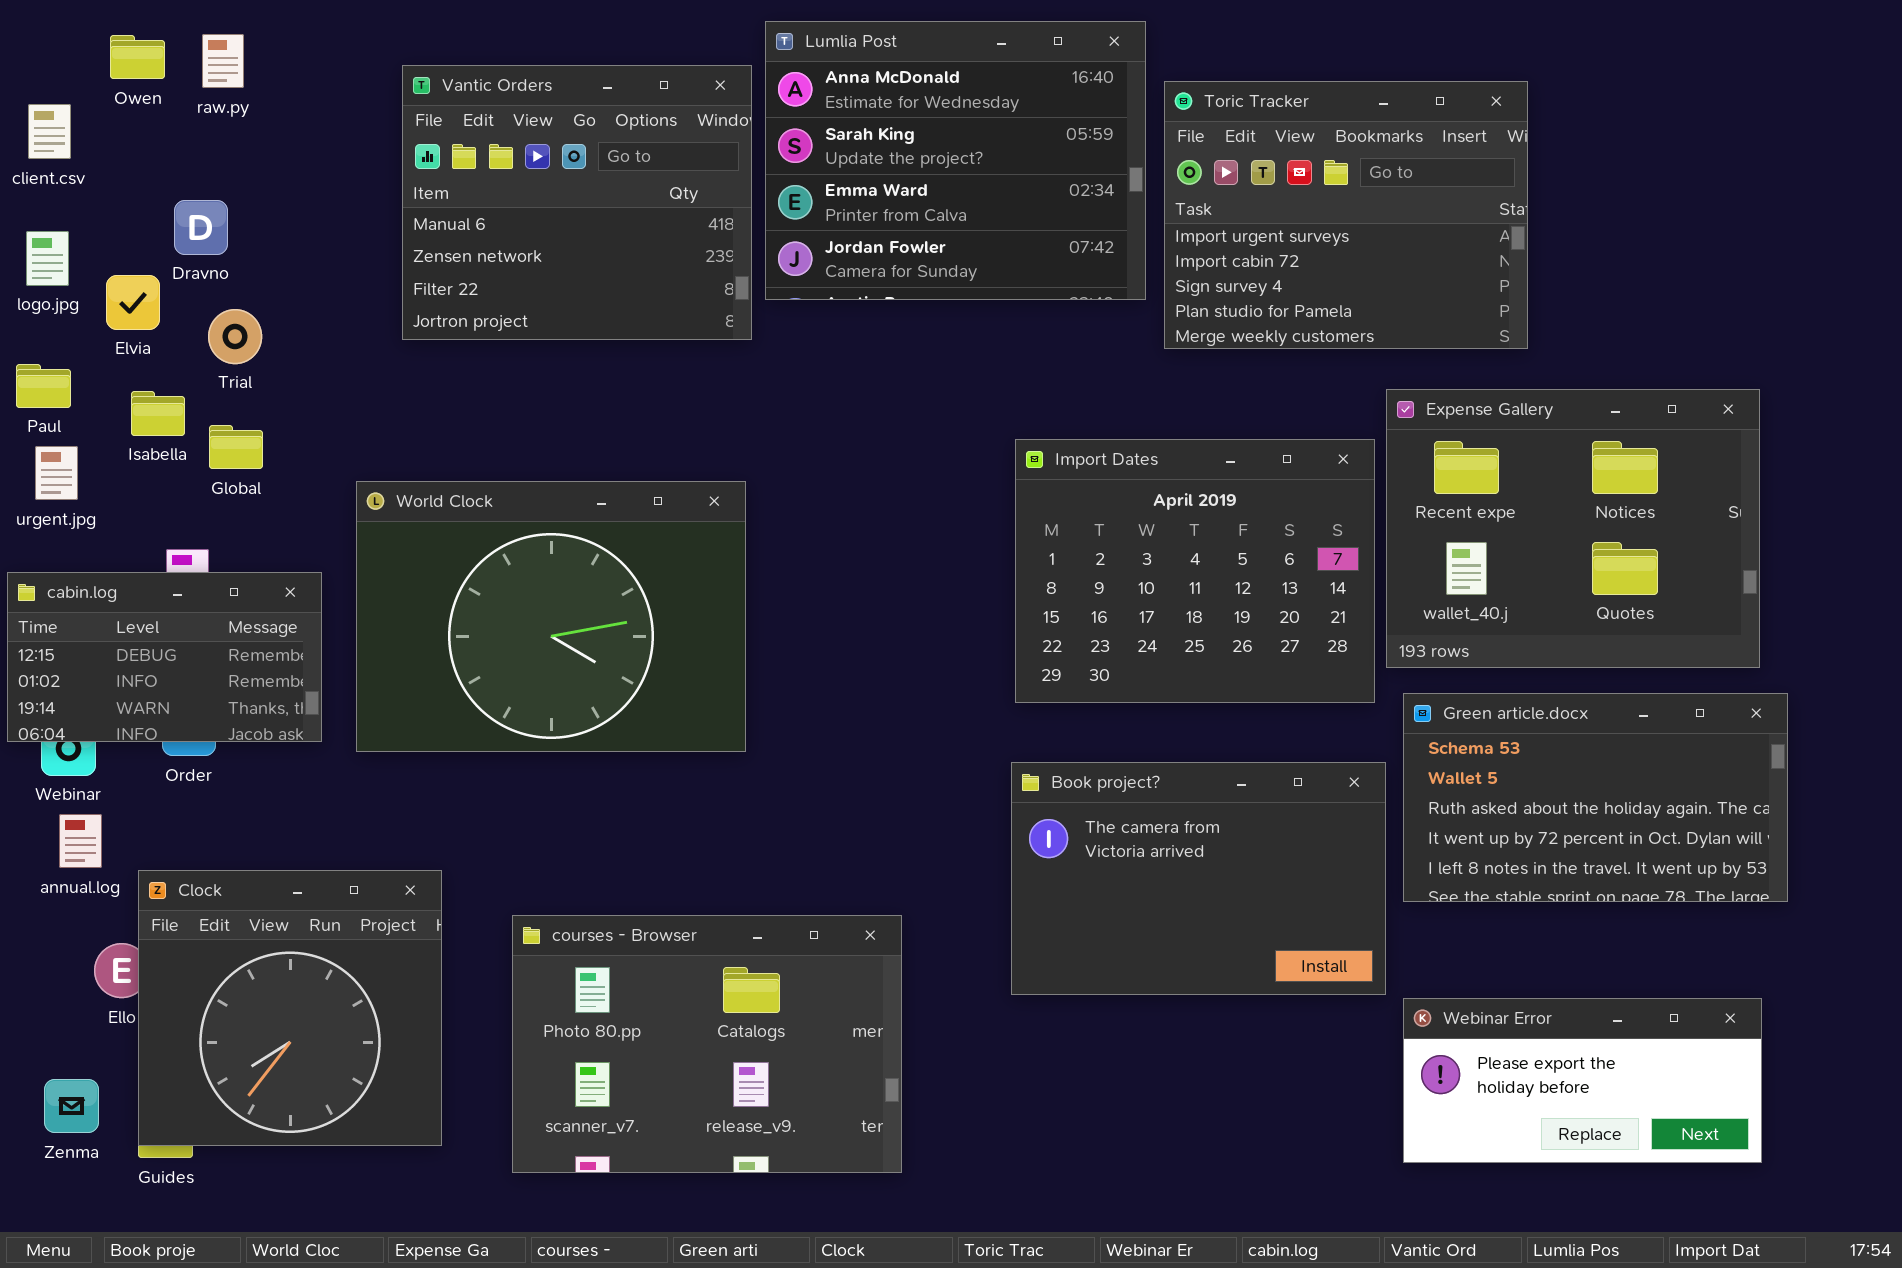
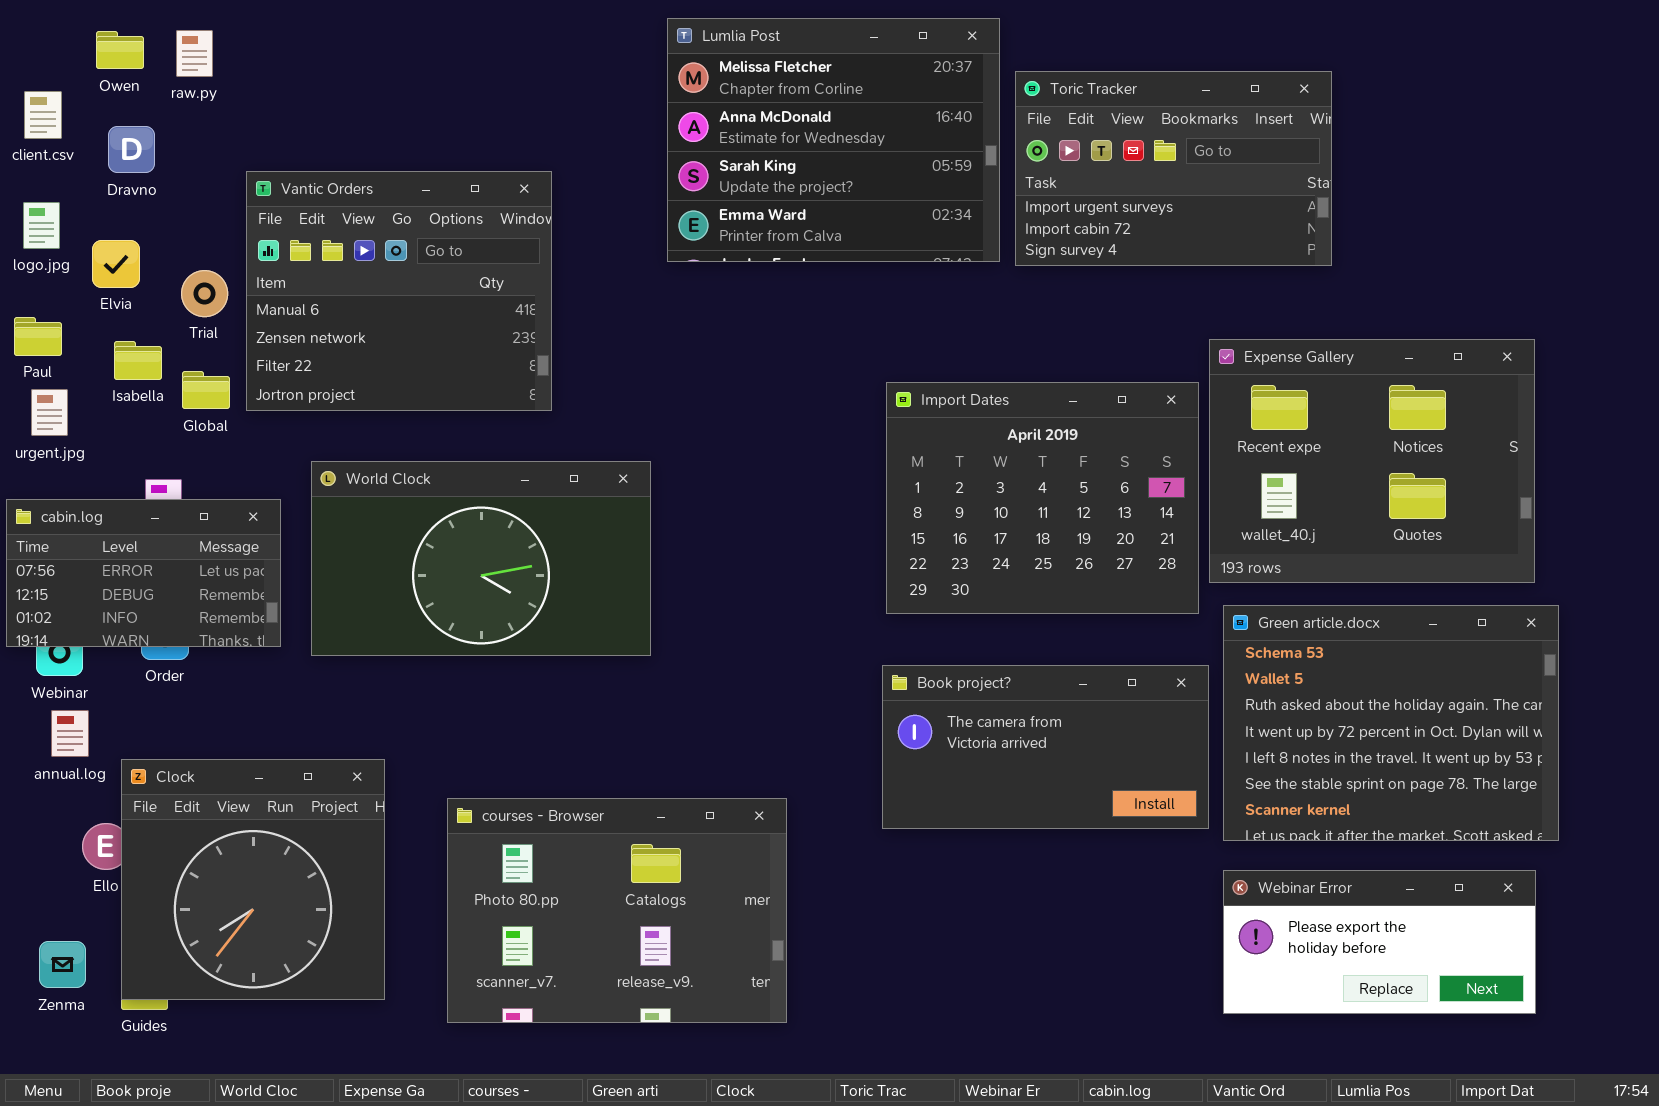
Lumlia Post: [765,21,1146,300] -> [667,18,1000,262], scrolled up 1 row
Vantic Orders: [402,65,752,340] -> [246,171,552,411], moved
Toric Tracker: [1164,81,1528,349] -> [1015,71,1332,266], resized
Dravno: [174,200,228,255] -> [108,126,155,173], moved
World Clock: [356,481,746,752] -> [311,461,651,656], resized
cabin.log: [7,572,322,742] -> [6,499,281,647], scrolled up 1 row
Green article.docx: [1403,693,1788,902] -> [1223,605,1559,841], resized
Book project?: [1011,762,1386,995] -> [882,665,1209,829], resized

